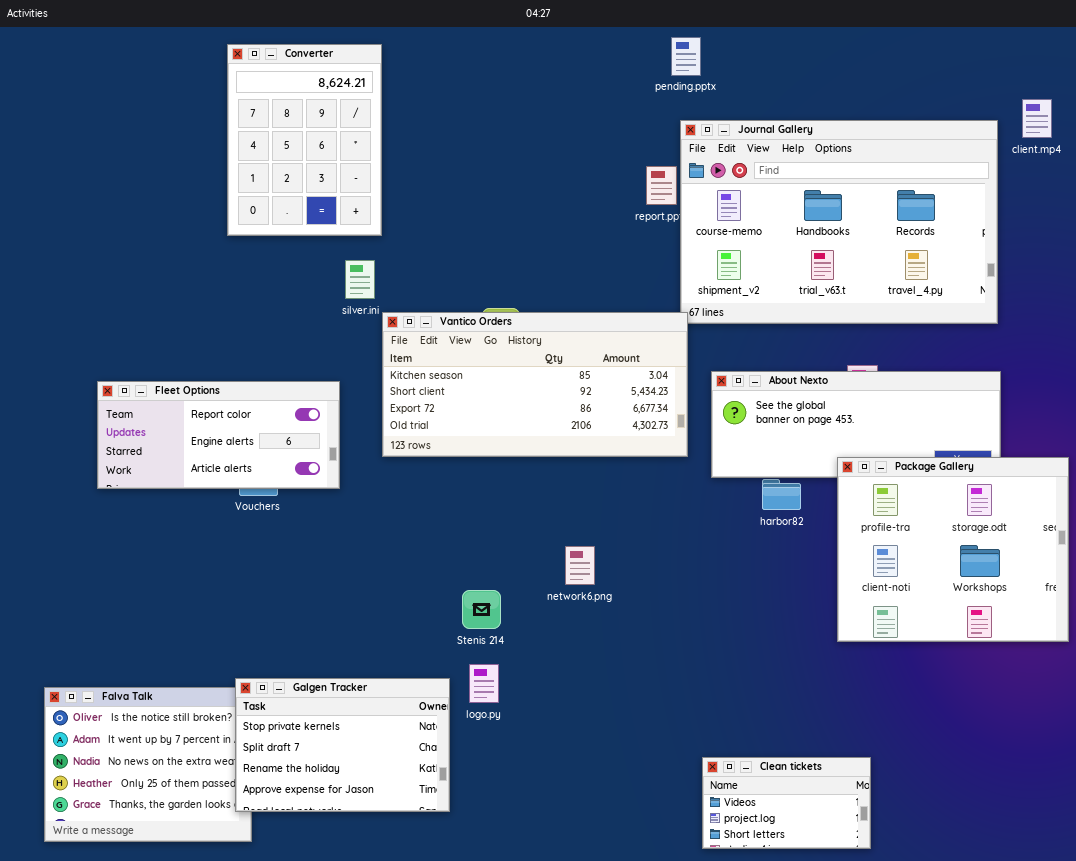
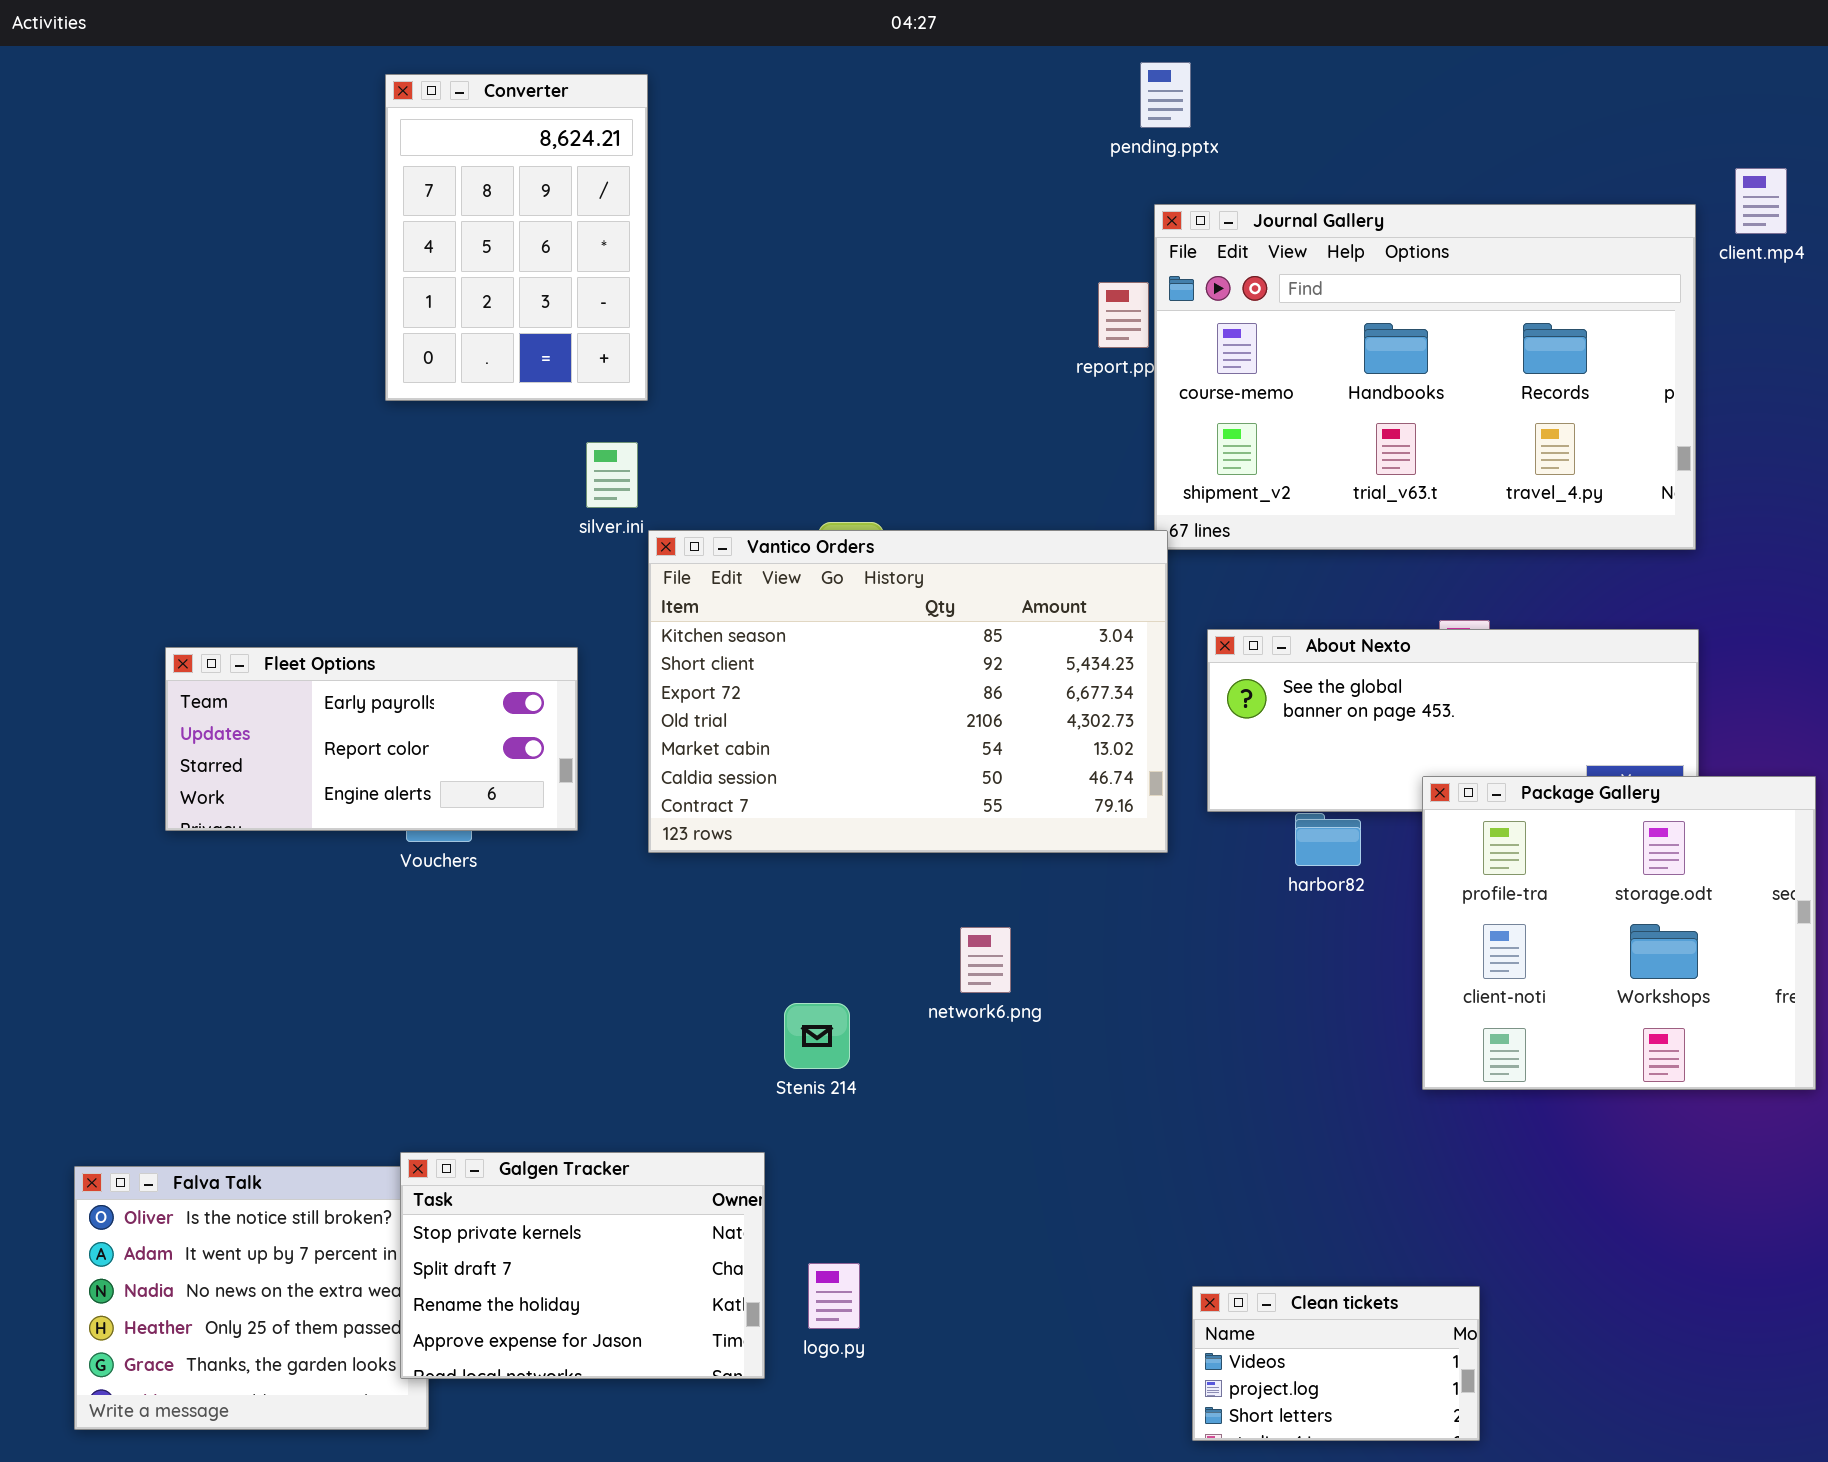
Vantico Orders: [382,312,688,457] -> [648,530,1168,853], resized
Fleet Options: [97,381,340,489] -> [165,647,578,831], scrolled up 1 row
logo.py: [469,664,499,703] -> [808,1263,860,1329], moved

